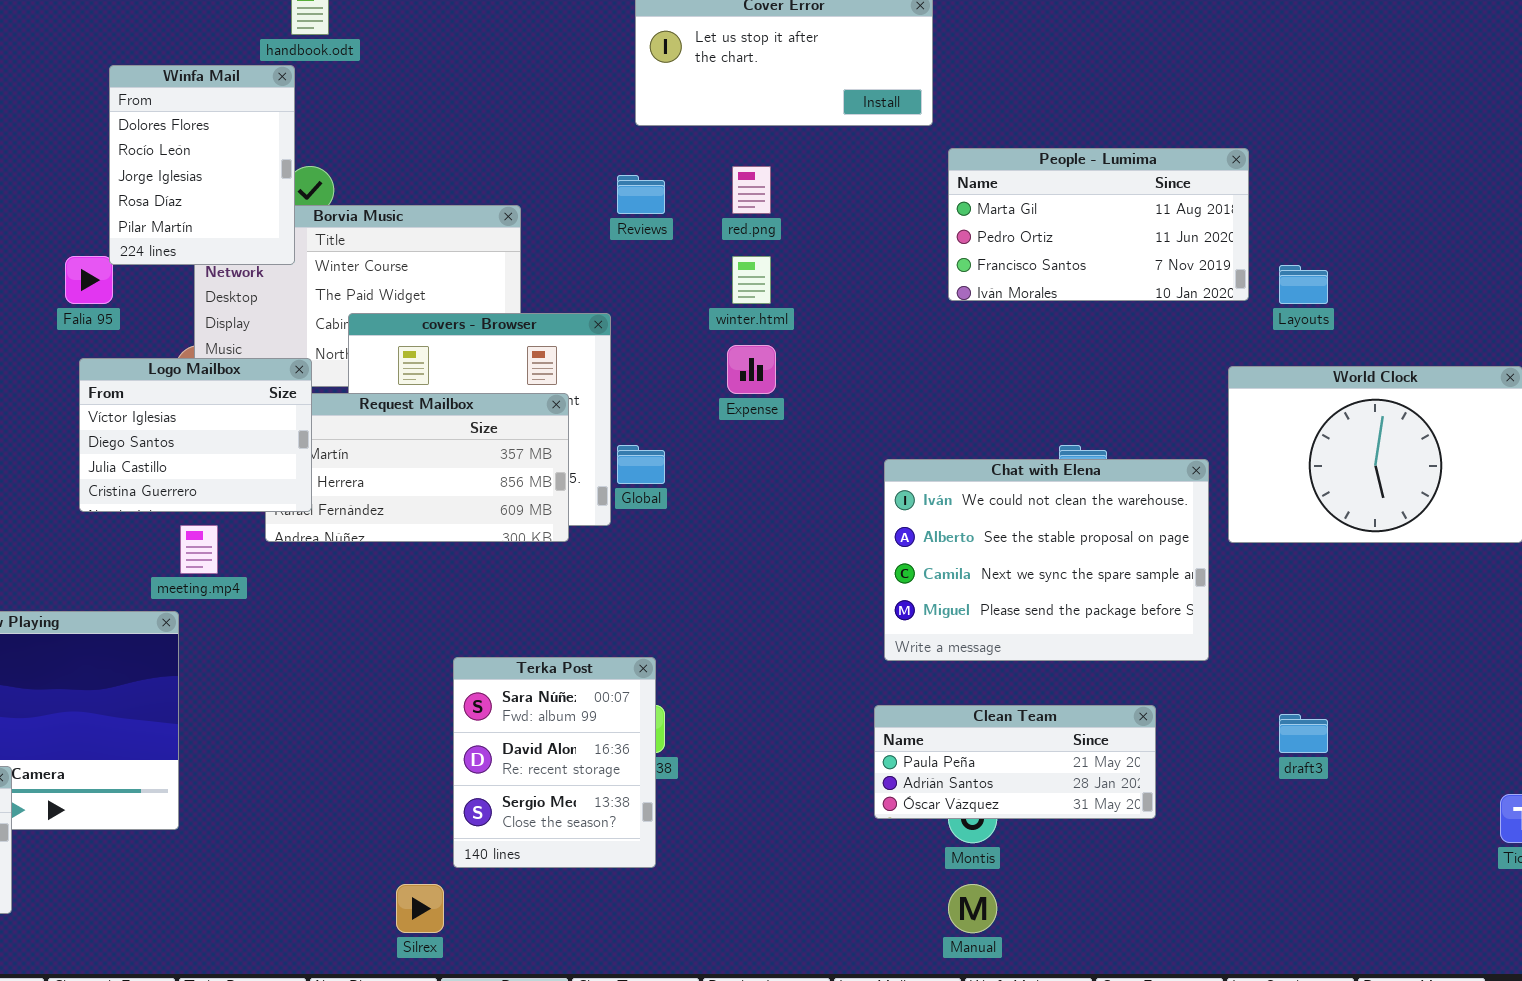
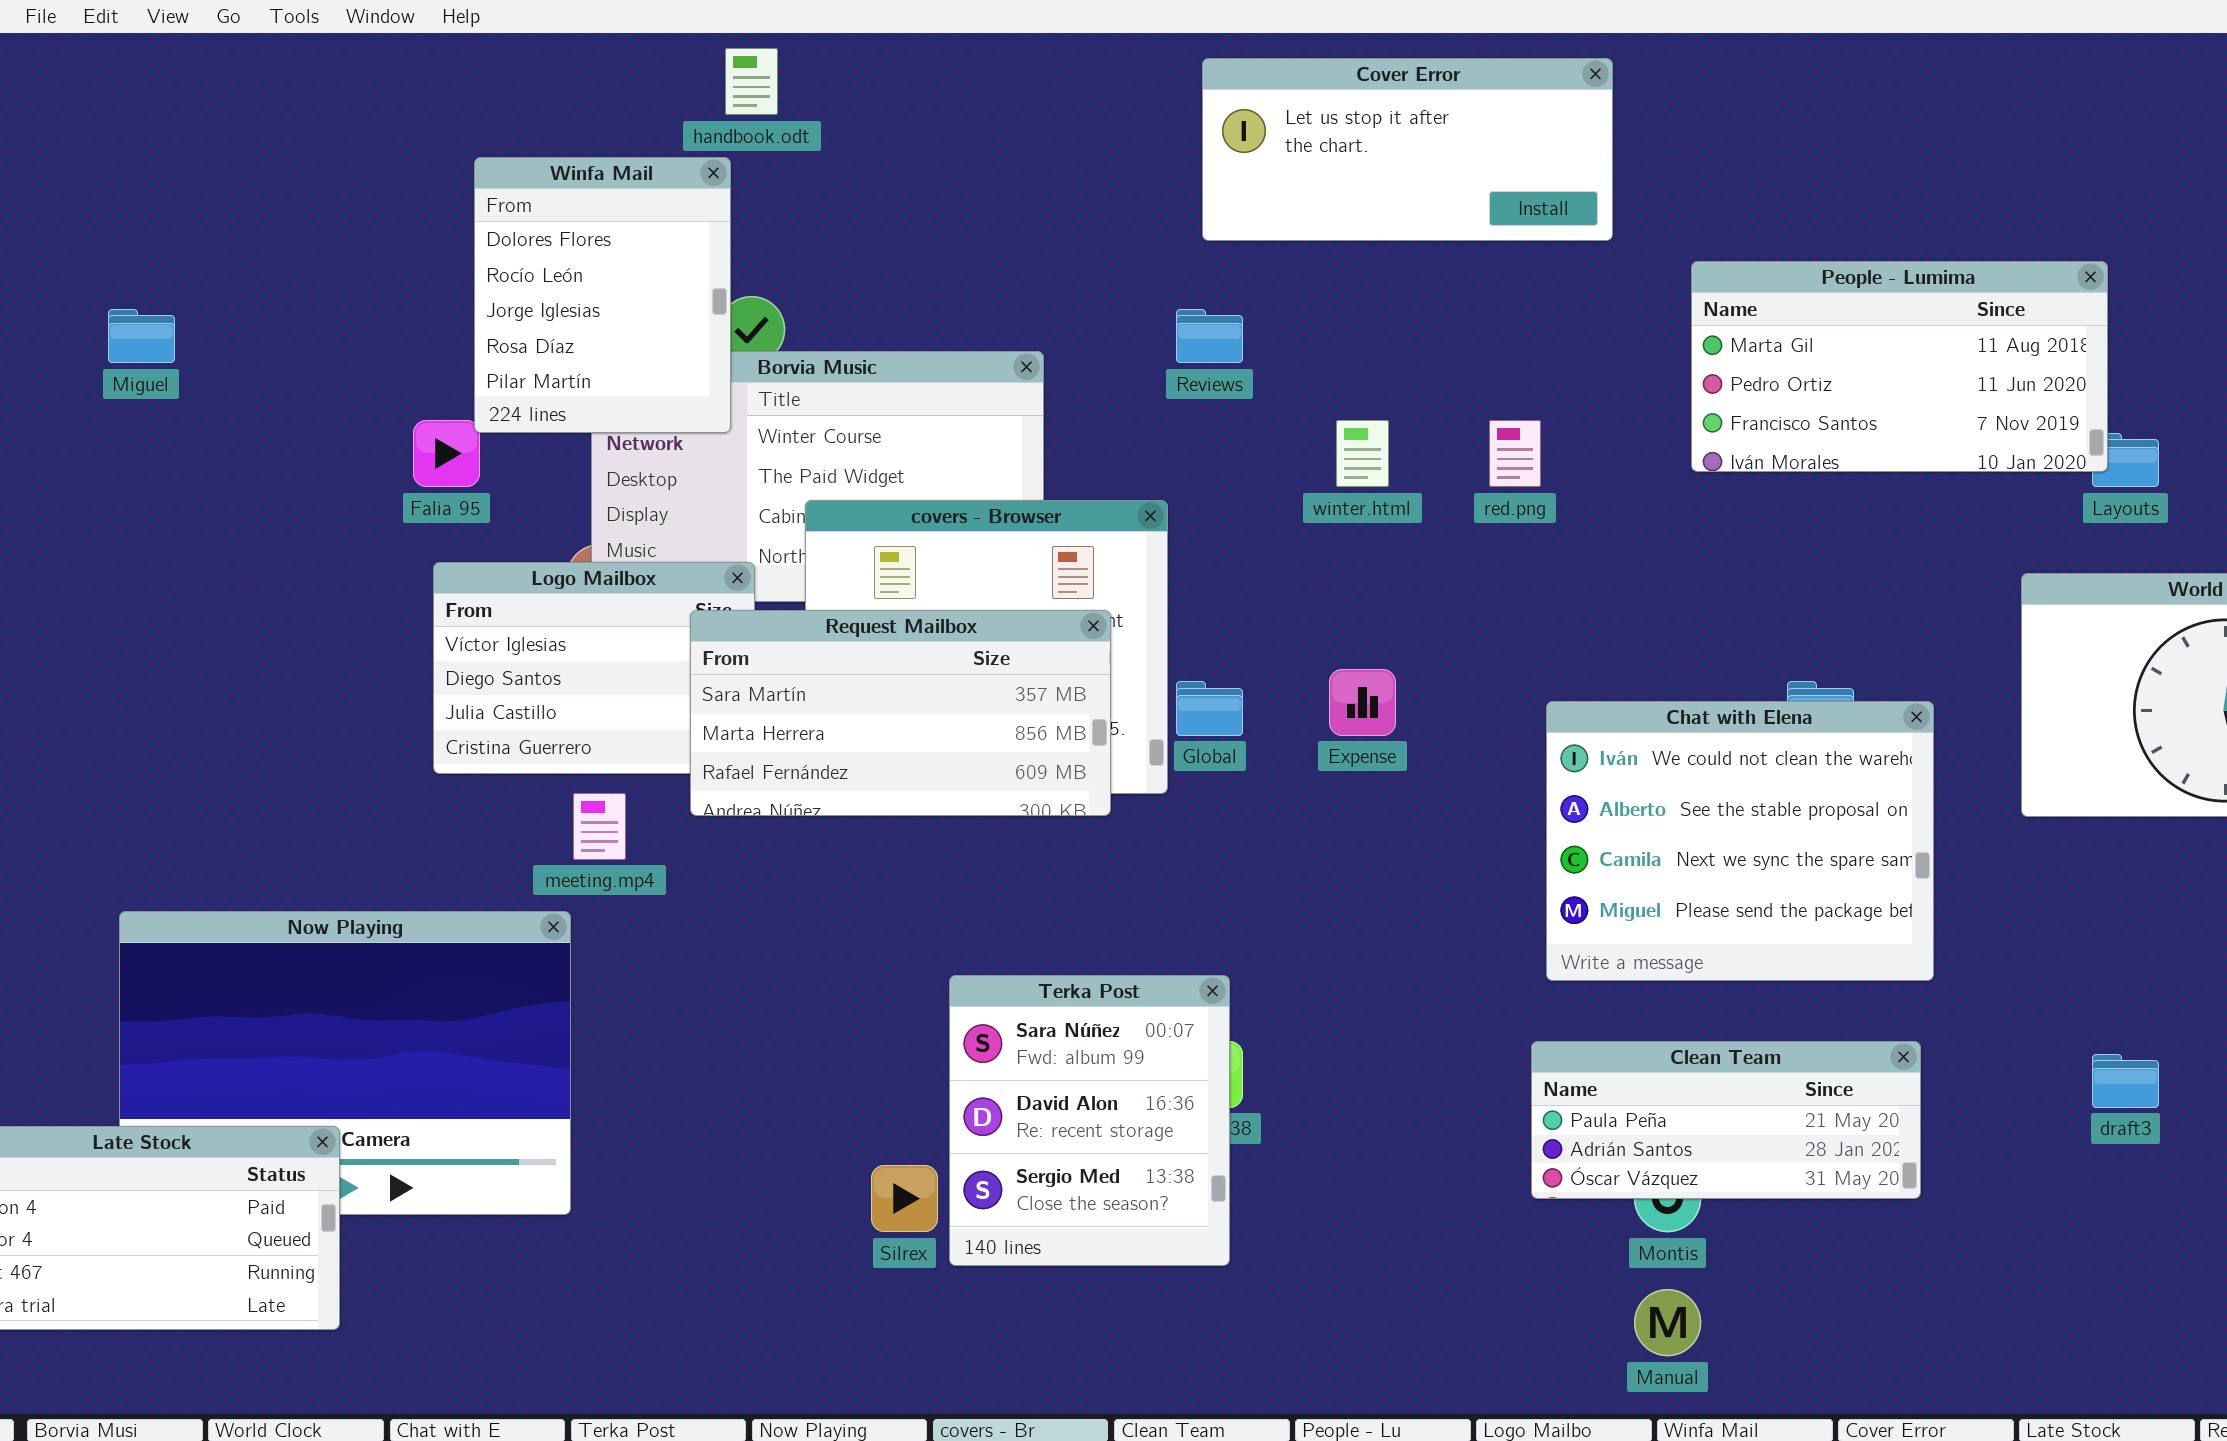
People - Lumima: [948,148,1249,301] -> [1691,261,2108,472], moved
red.png: [732,166,771,214] -> [1489,420,1541,487], moved
Expense: [727,345,776,394] -> [1329,669,1396,736], moved
Request Mailbox: [265,393,569,542] -> [690,610,1111,816], raised
Chat with Elena: [884,459,1209,661] -> [1546,701,1934,981], resized
Silrex: [396,884,444,933] -> [871,1165,938,1232], moved

